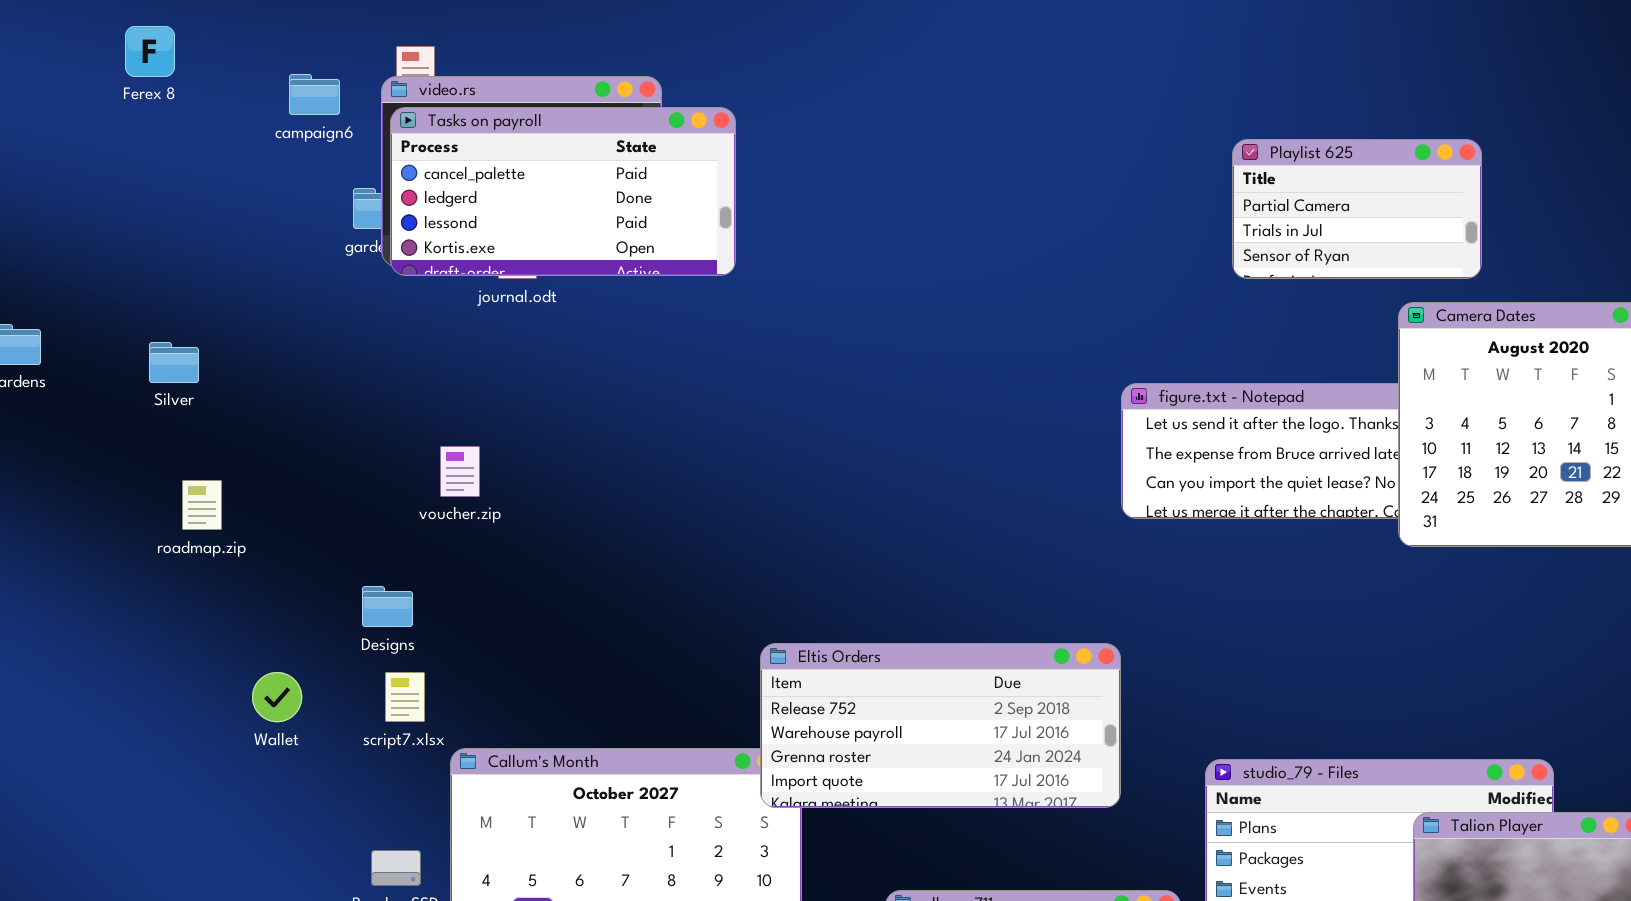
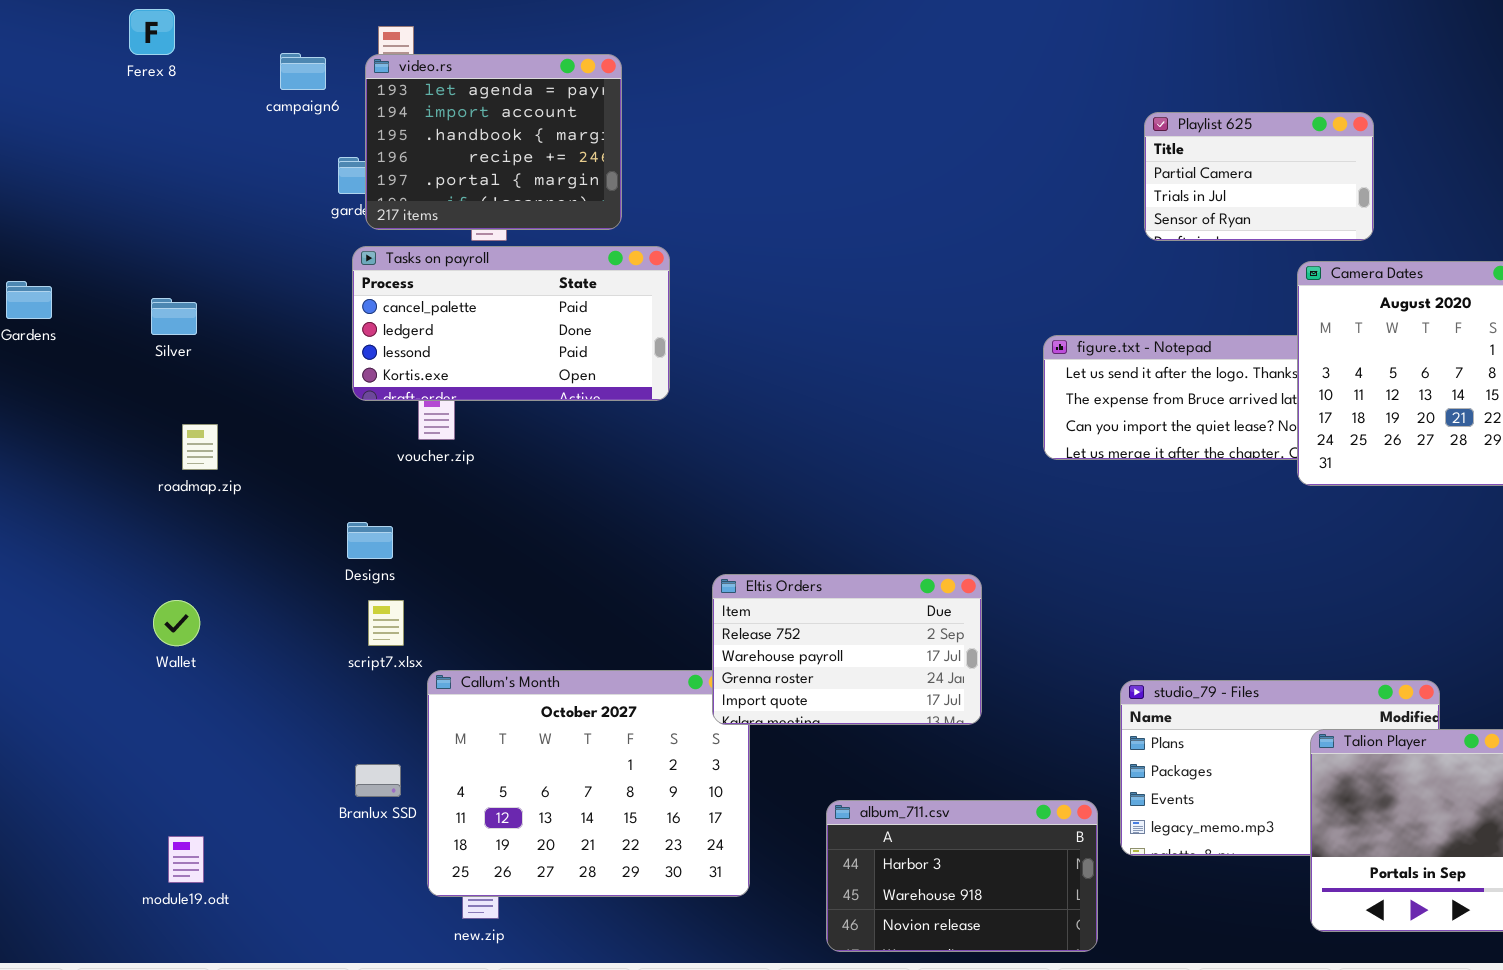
Tasks on payroll: [390,107,736,276] -> [352,246,670,401], moved
Eltis Orders: [760,643,1121,808] -> [712,574,982,725], resized
Wallet: [252,672,302,722] -> [153,600,200,646], moved

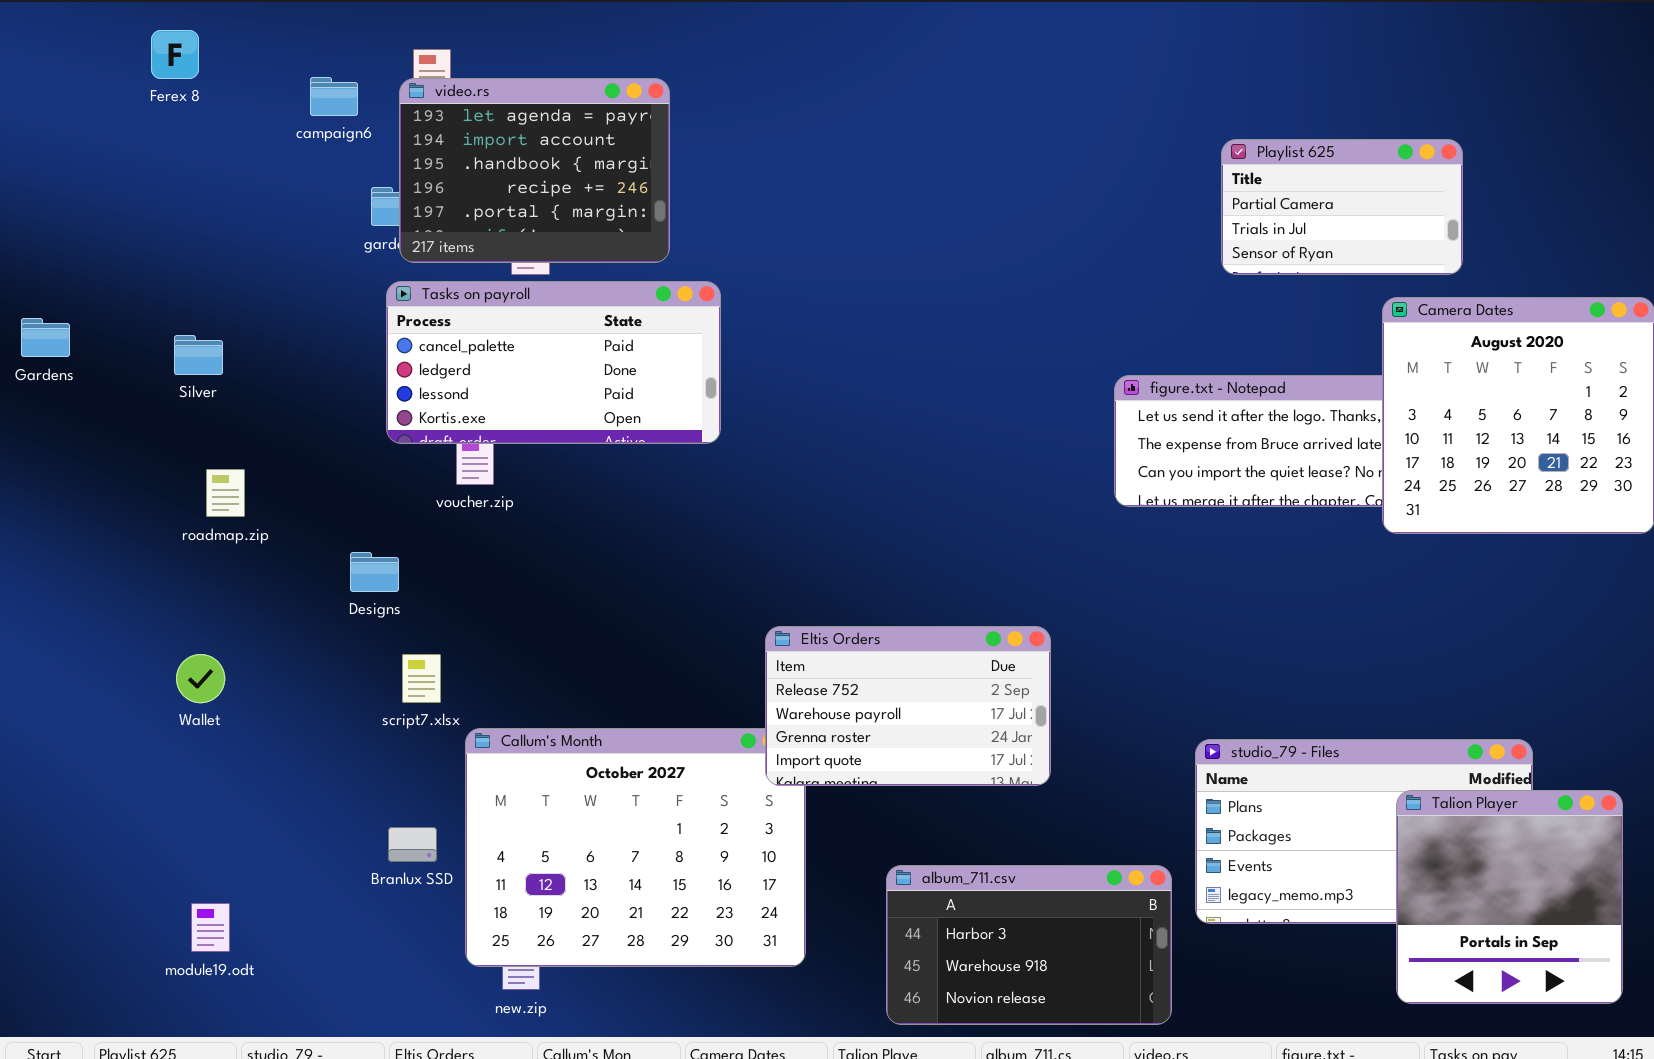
Designs: [347,522,393,559] -> [350,552,399,592], moved

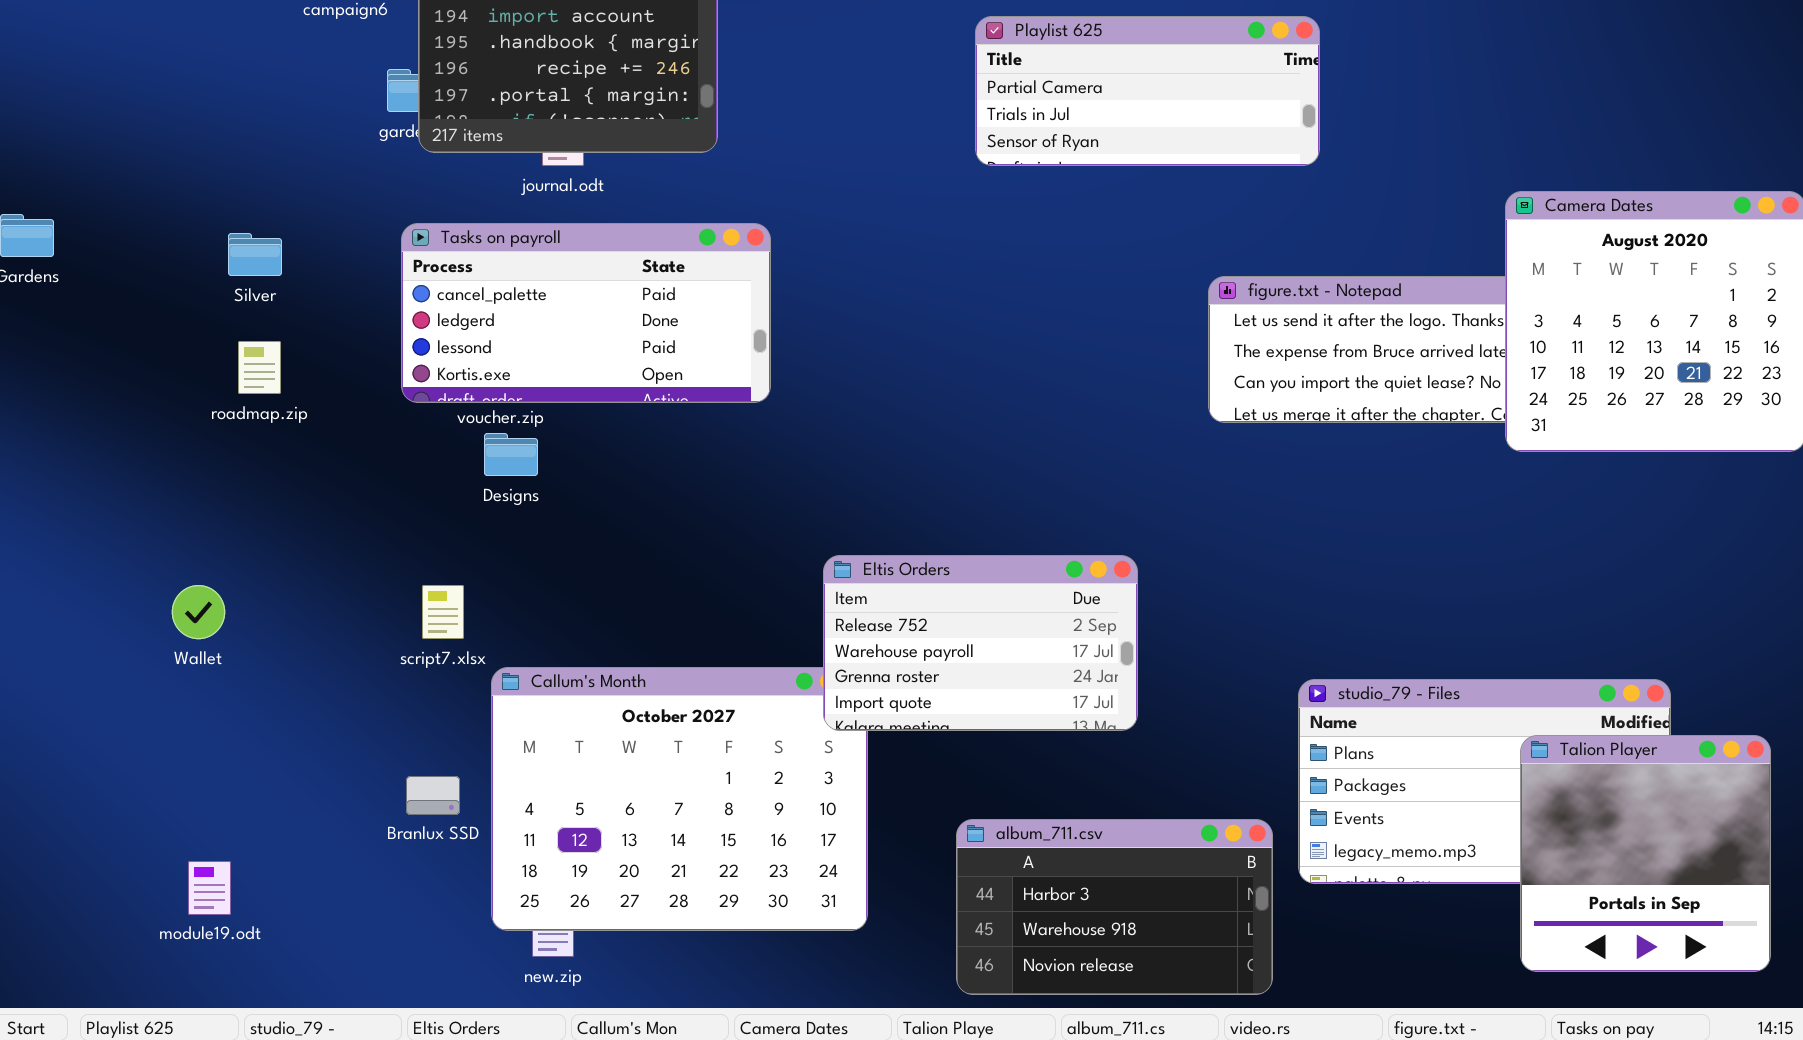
Playlist 625: [1221,139,1463,275] -> [975,16,1320,166], moved, resized
Tasks on payroll: [386,281,721,444] -> [401,223,771,403], moved
Silver: [174,335,223,375] -> [228,233,282,276], moved
roadmap.zip: [206,469,245,517] -> [238,341,281,394], moved
Designs: [350,552,399,592] -> [484,433,538,476], moved

